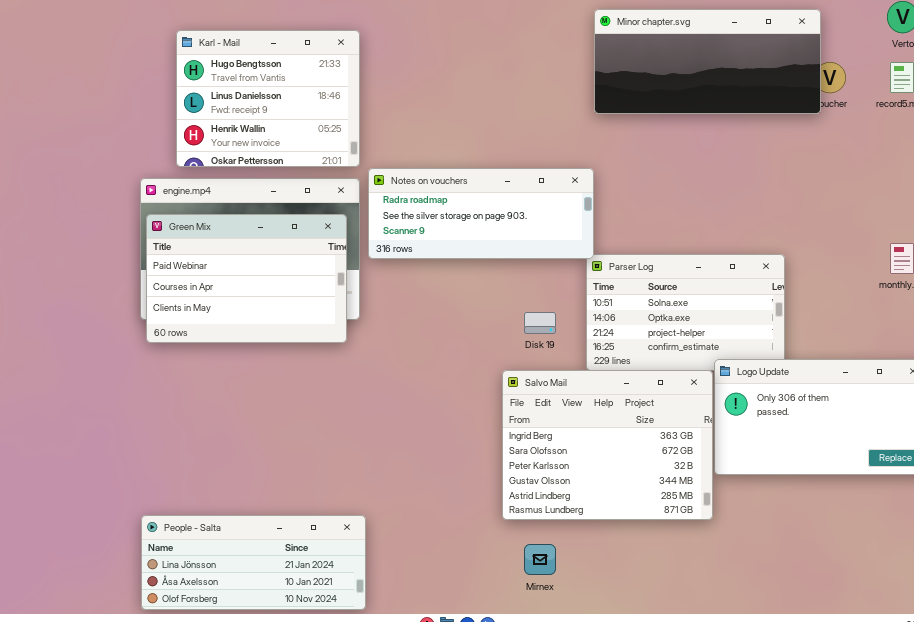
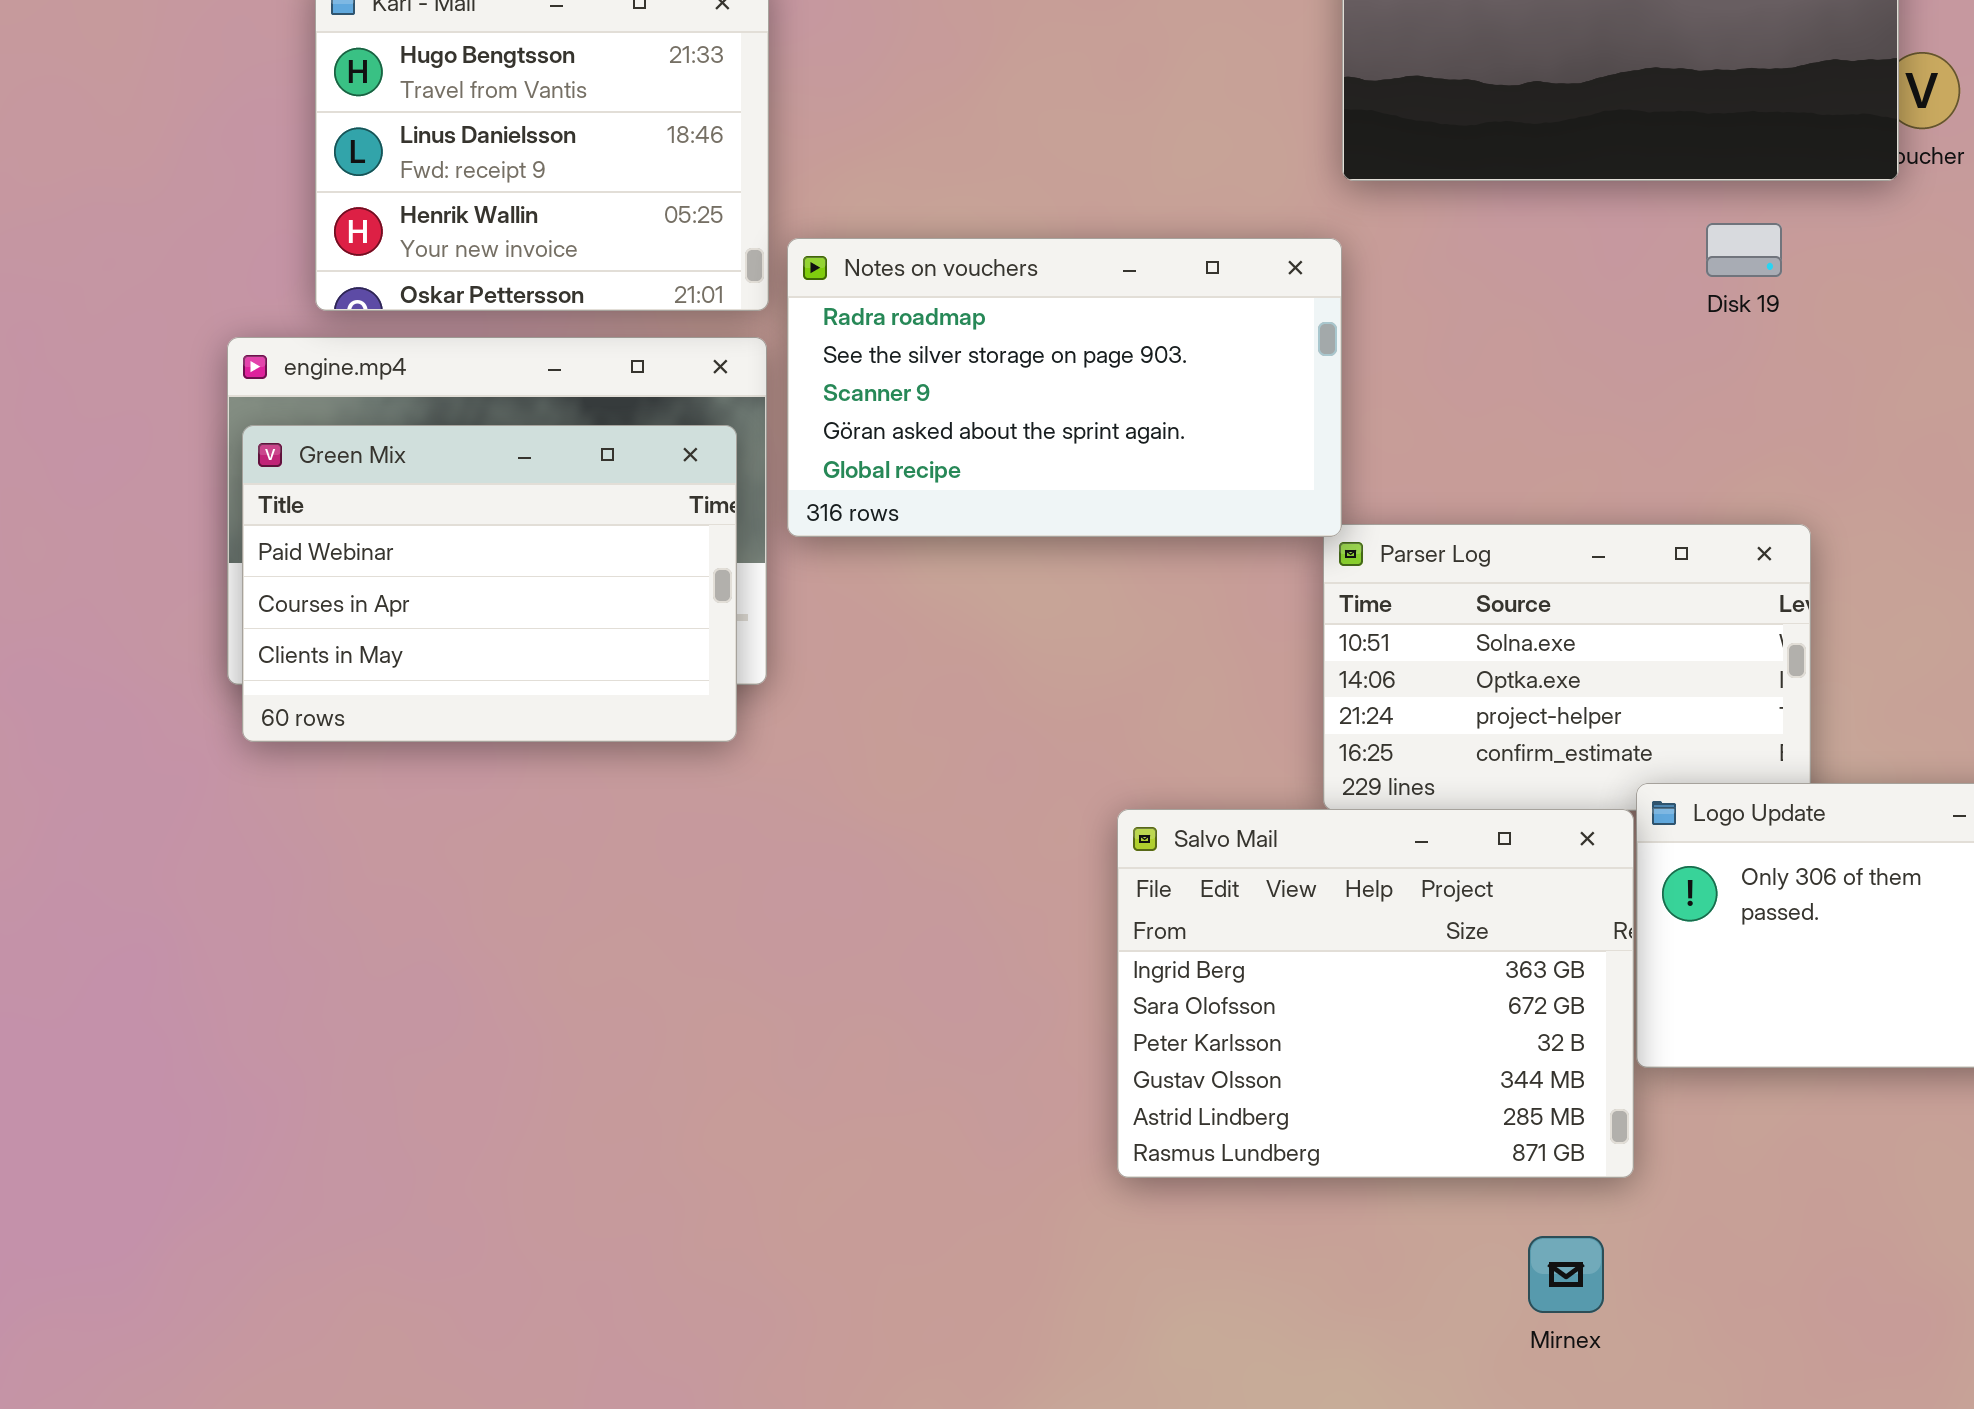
Notes on vouchers: [368,168,594,259] -> [787,238,1342,537], resized
Disk 19: [524,312,556,334] -> [1706,223,1782,277], moved
People - Salta: [141,515,366,610] -> none, closed
Mirnex: [524,544,556,575] -> [1528,1236,1604,1313], moved

